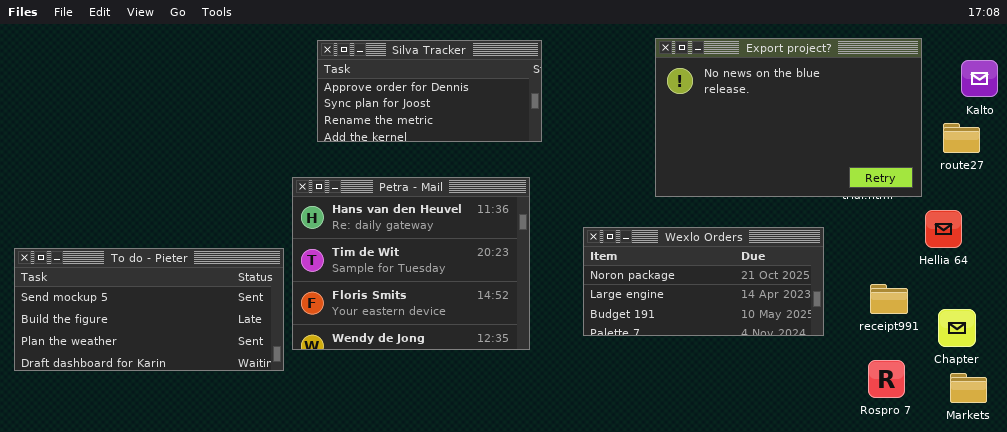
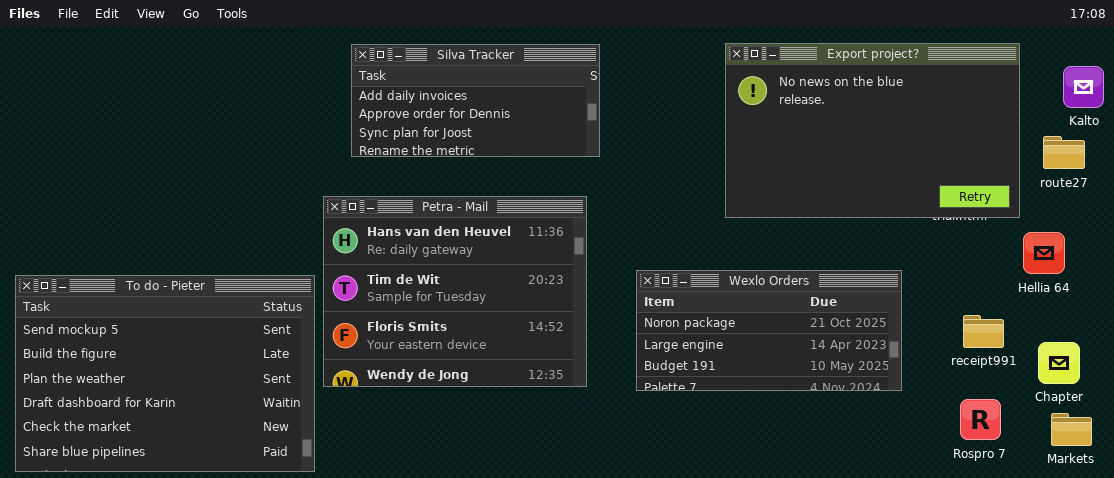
Silva Tracker: [317,40,542,142] -> [351,44,600,157], scrolled up 1 row
Wexlo Orders: [583,227,824,336] -> [636,270,902,391], moved
To do - Pieter: [14,248,284,371] -> [15,275,315,472], resized

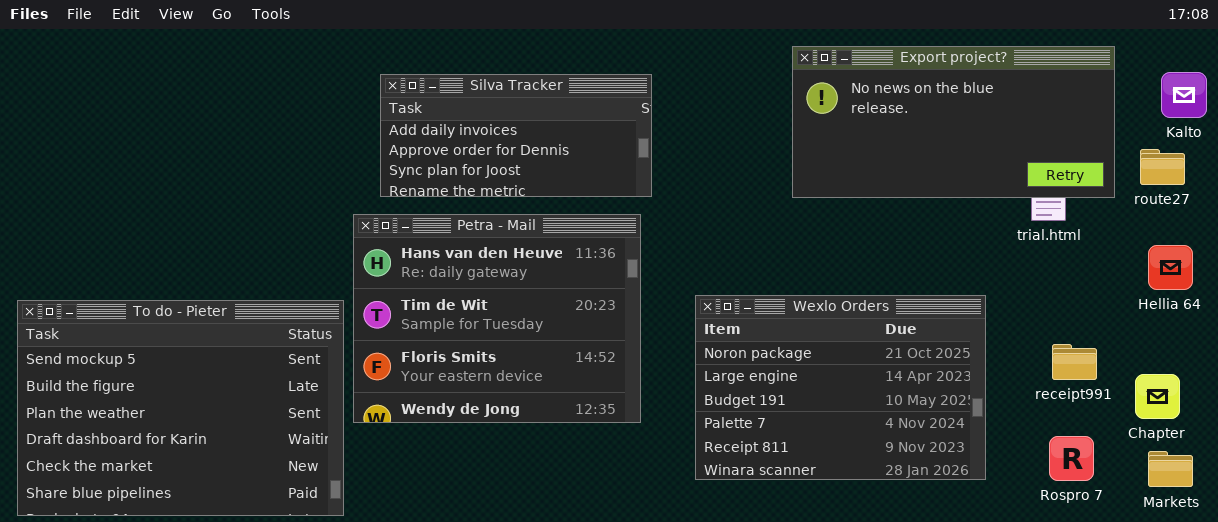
Export project?: [725,43,1020,218] -> [792,46,1115,198], resized
Silva Tracker: [351,44,600,157] -> [380,74,652,197], moved
Hellia 64: [1023,232,1065,274] -> [1148,245,1193,290], moved
Wexlo Orders: [636,270,902,391] -> [695,295,986,480], resized

